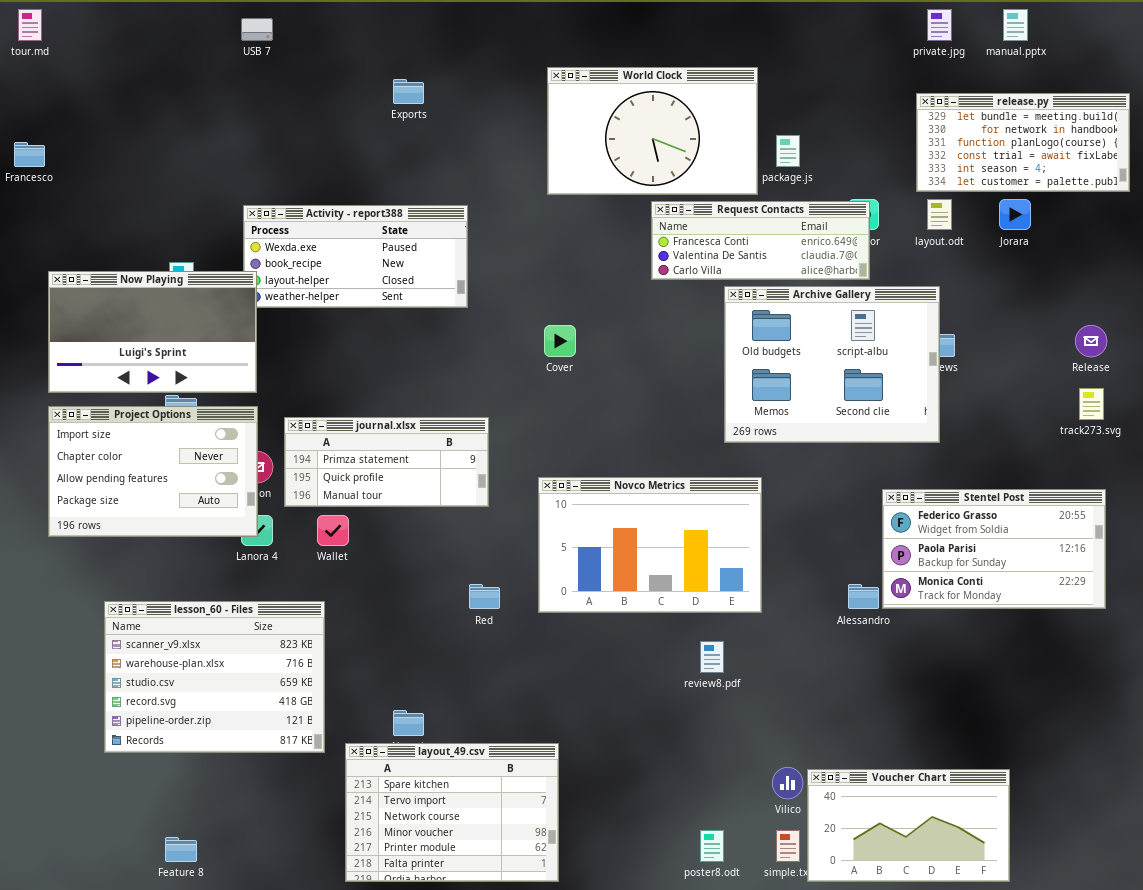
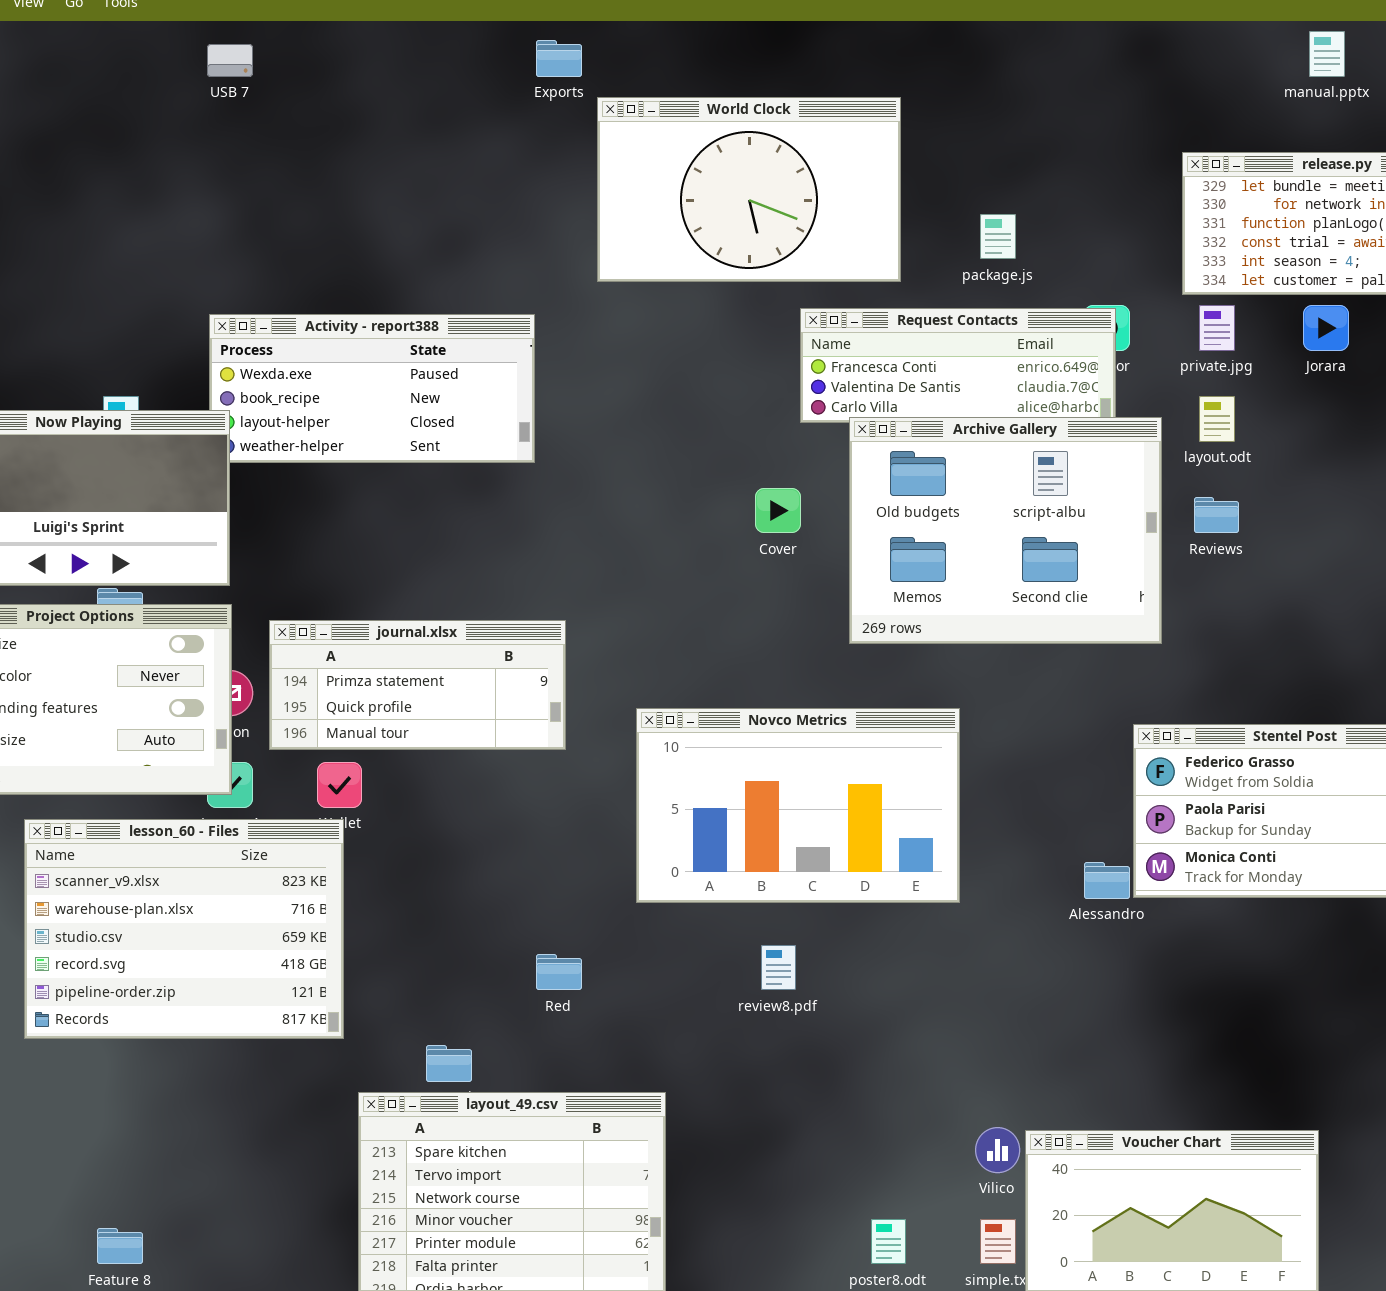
private.jpg: [927,9,952,41] -> [1199,305,1235,351], moved
World Clock: [547,67,758,195] -> [597,97,901,282], moved
Exports: [393,79,424,104] -> [536,40,582,77], moved
layout.odt: [927,199,952,230] -> [1199,396,1235,442], moved
Archive Gallery: [724,286,940,443] -> [849,417,1162,644], moved
Cover: [544,325,576,357] -> [755,488,801,533], moved
Red: [469,584,500,609] -> [536,954,582,990], moved
lesson_60 - Files: [104,601,325,753] -> [24,819,344,1039], moved
review8.pdf: [700,641,724,673] -> [761,945,796,990], moved

